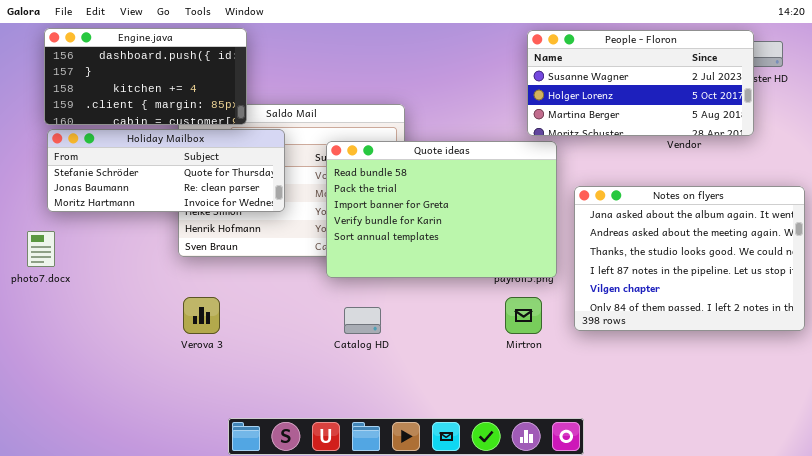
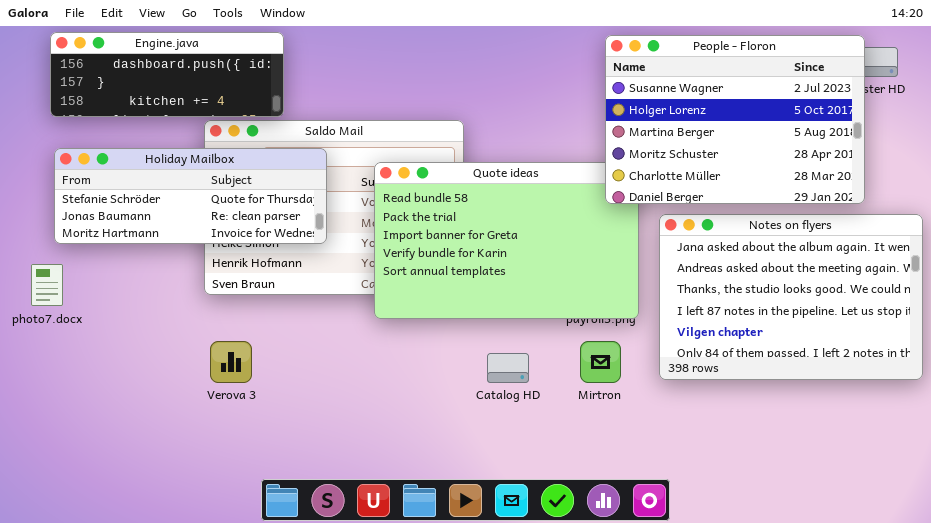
Engine.java: [44,28,247,125] -> [50,32,284,117], resized
People - Floron: [527,30,754,136] -> [605,35,865,204], resized
Catalog HD: [344,307,381,334] -> [487,353,529,383], moved

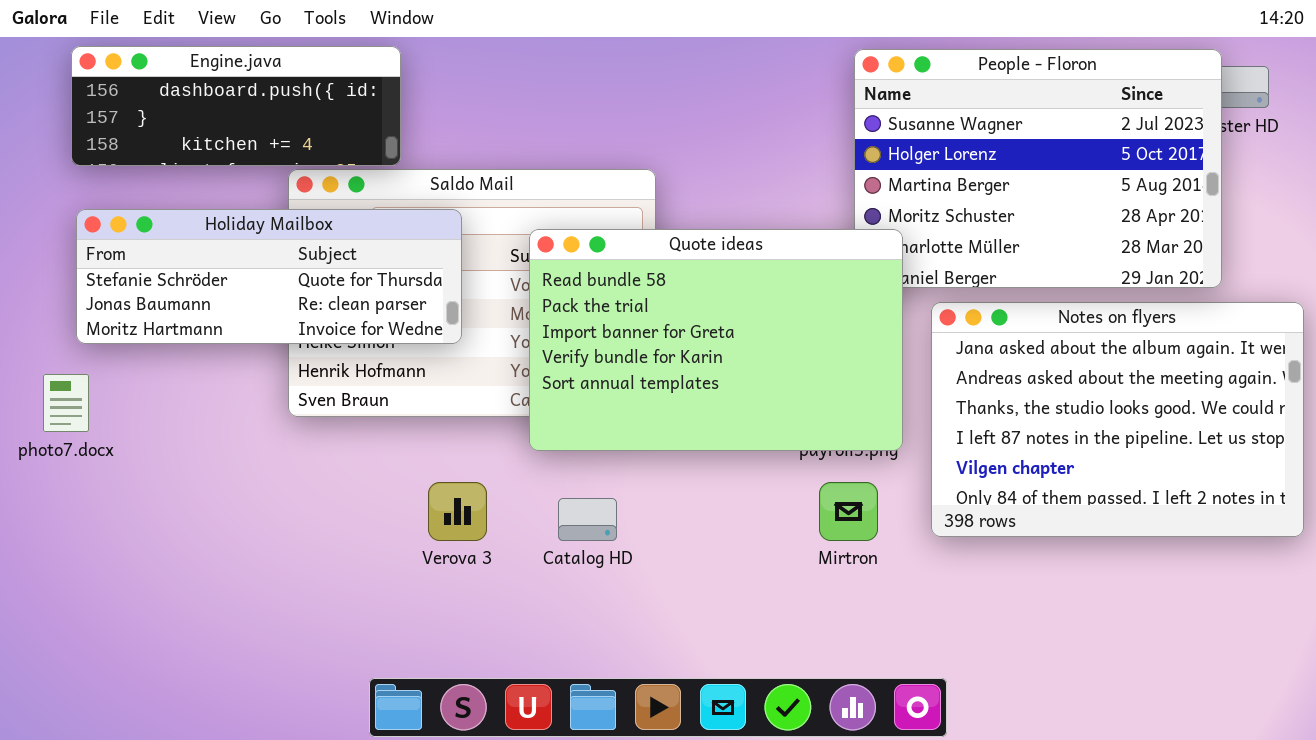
Quote ideas: [374,162,639,319] -> [529,229,903,451], raised
Verova 3: [210,341,252,383] -> [428,482,487,541], moved
Catalog HD: [487,353,529,383] -> [558,498,617,541], moved

